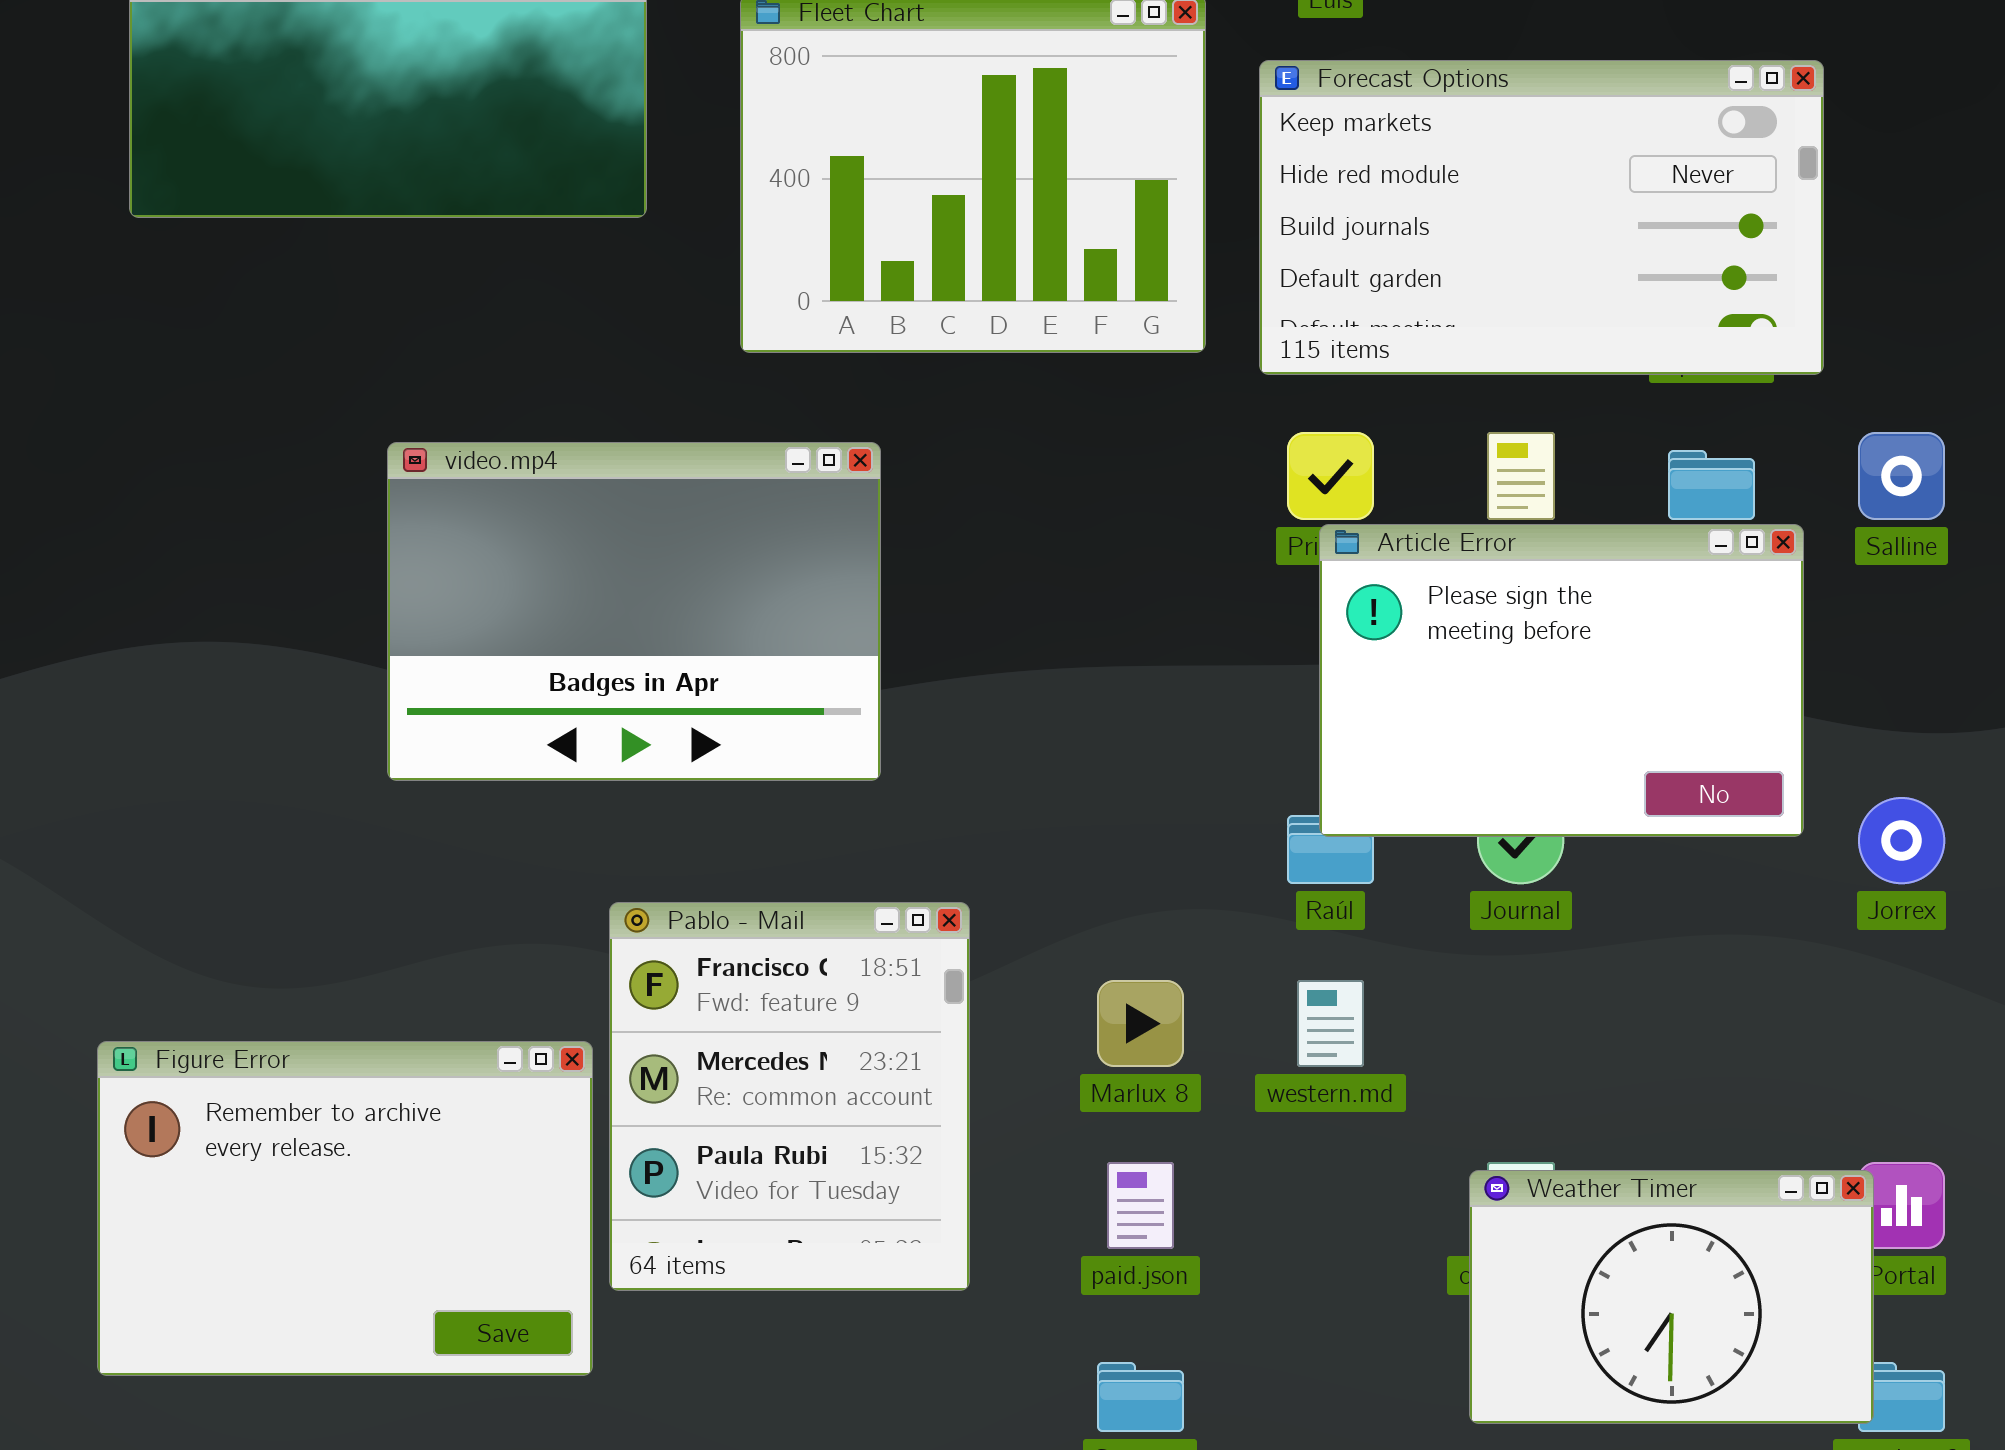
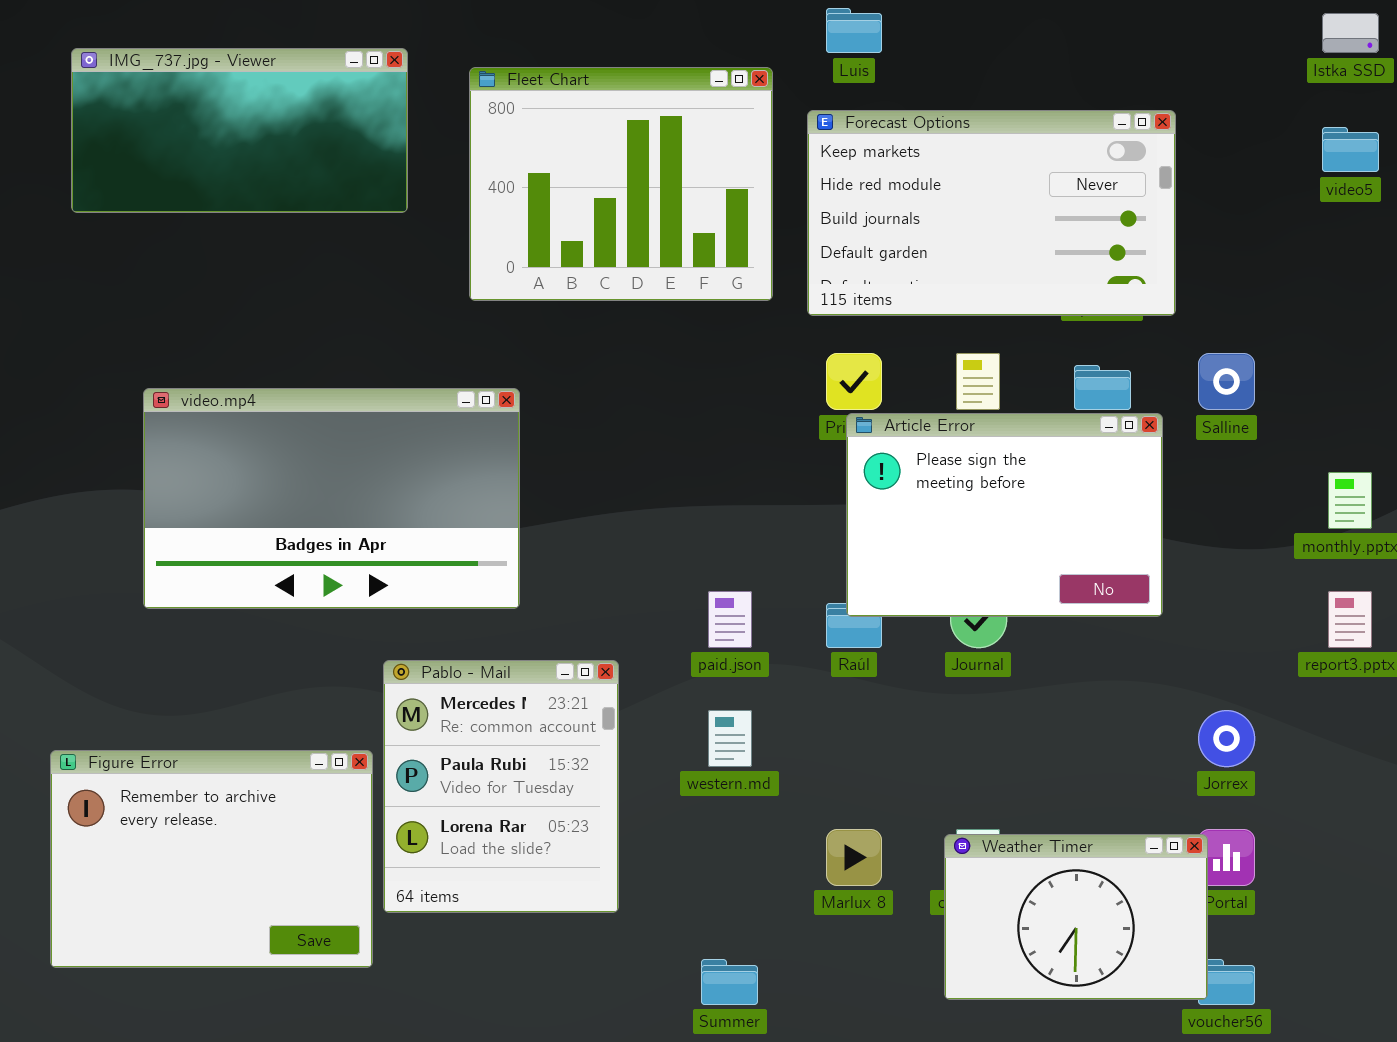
video.mp4: [387,442,881,781] -> [143,388,520,609], moved, resized
Jorrex: [1858,797,1945,884] -> [1198,710,1255,767], moved
Pablo - Mail: [609,902,970,1291] -> [383,660,619,913], scrolled down 1 row
Marlux 8: [1097,980,1184,1067] -> [826,829,882,886], moved
western.md: [1297,980,1364,1067] -> [708,710,752,767], moved
paid.json: [1107,1162,1174,1249] -> [708,591,752,648], moved

